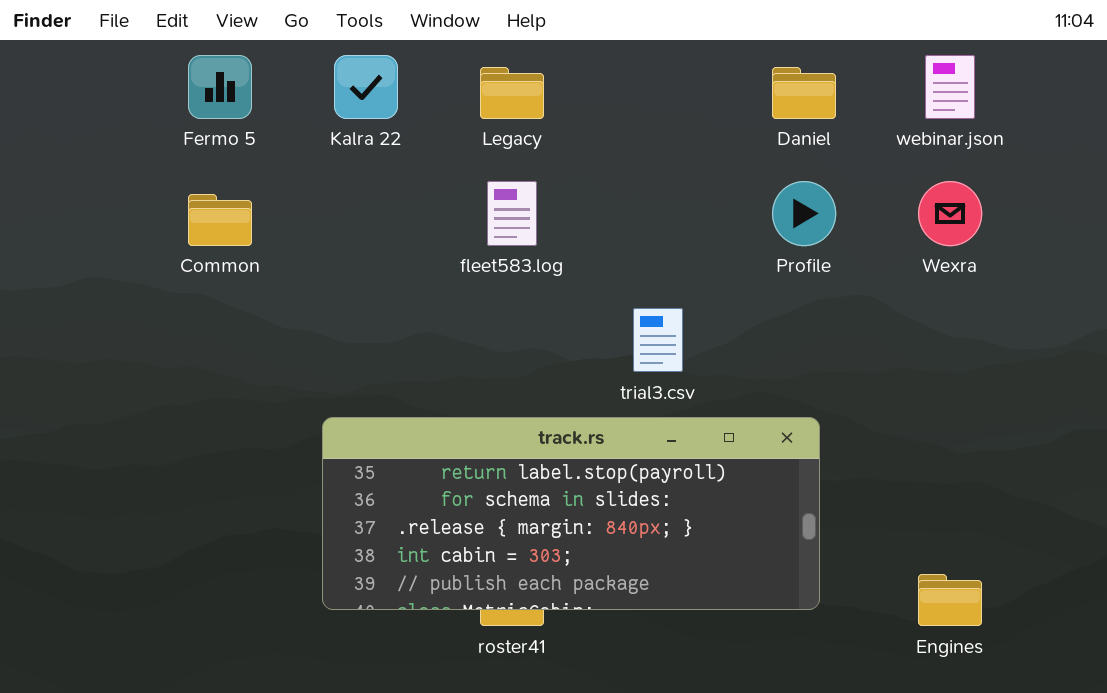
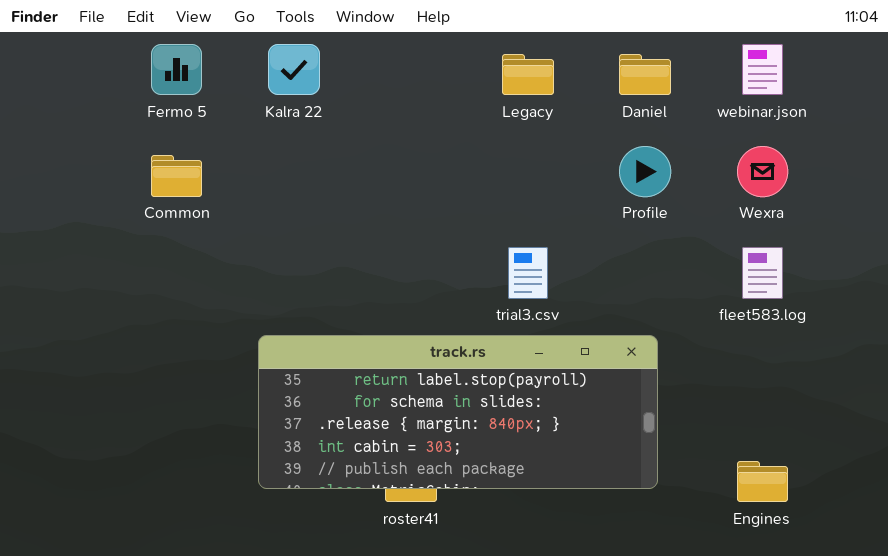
Legacy: [480,67,544,119] -> [502,54,554,95], moved
fleet583.log: [487,181,537,246] -> [742,247,783,299], moved

